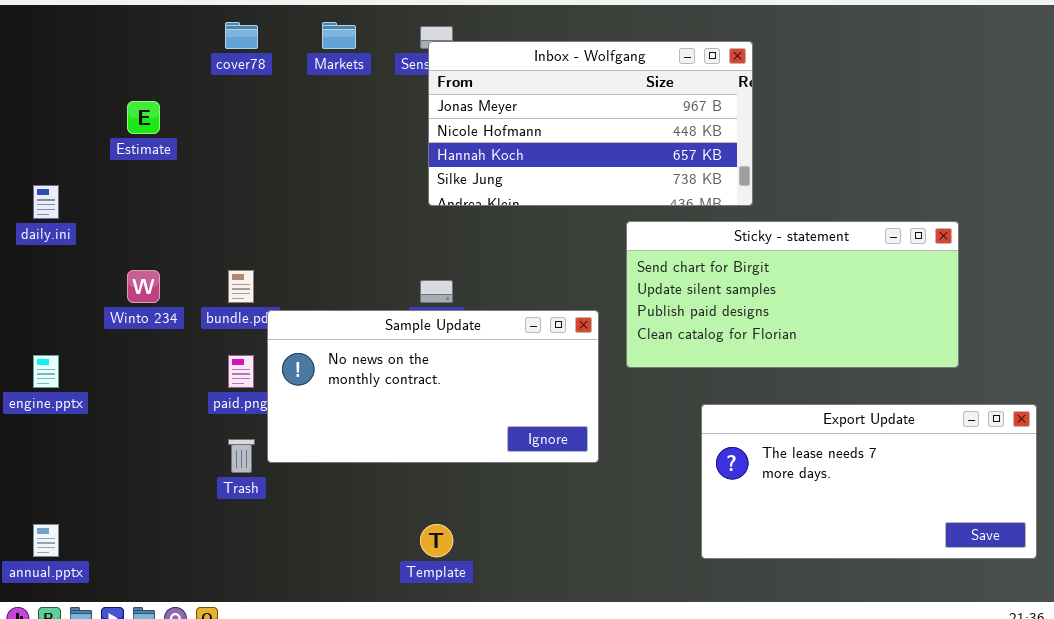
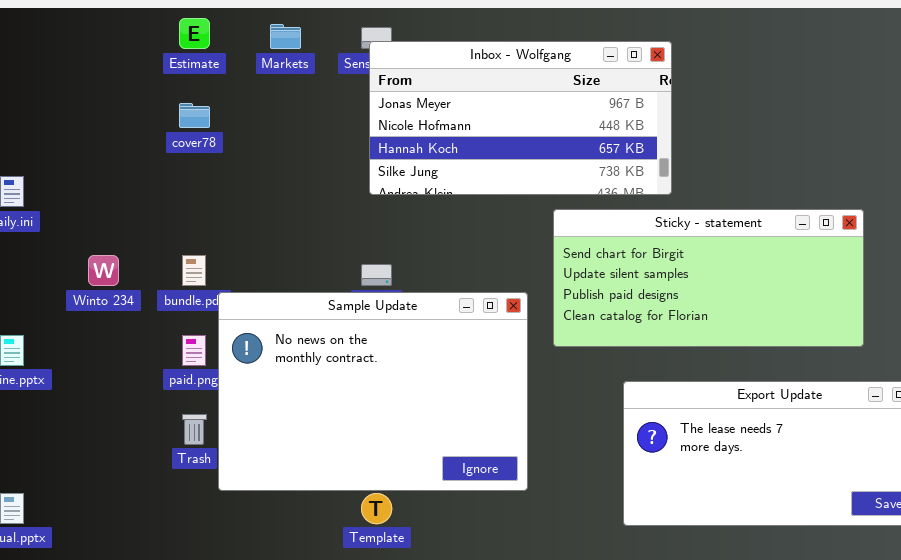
cover78: [225,22,258,49] -> [179,103,210,128], moved
Estimate: [127,101,160,134] -> [179,18,210,49], moved
Sample Update: [267,310,599,463] -> [218,292,528,491], resized

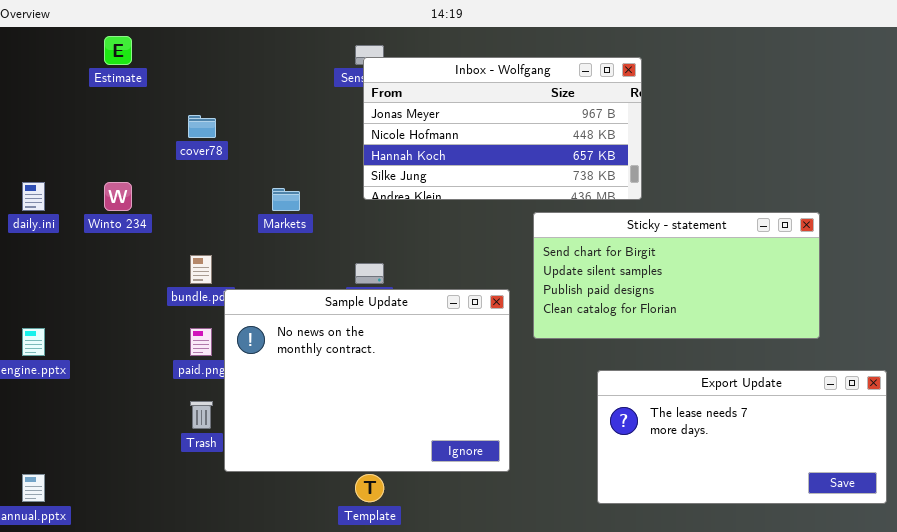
Estimate: [179,18,210,49] -> [104,36,132,65], moved
Markets: [270,24,301,49] -> [272,188,300,211], moved
Winto 234: [88,255,119,286] -> [104,182,132,211], moved

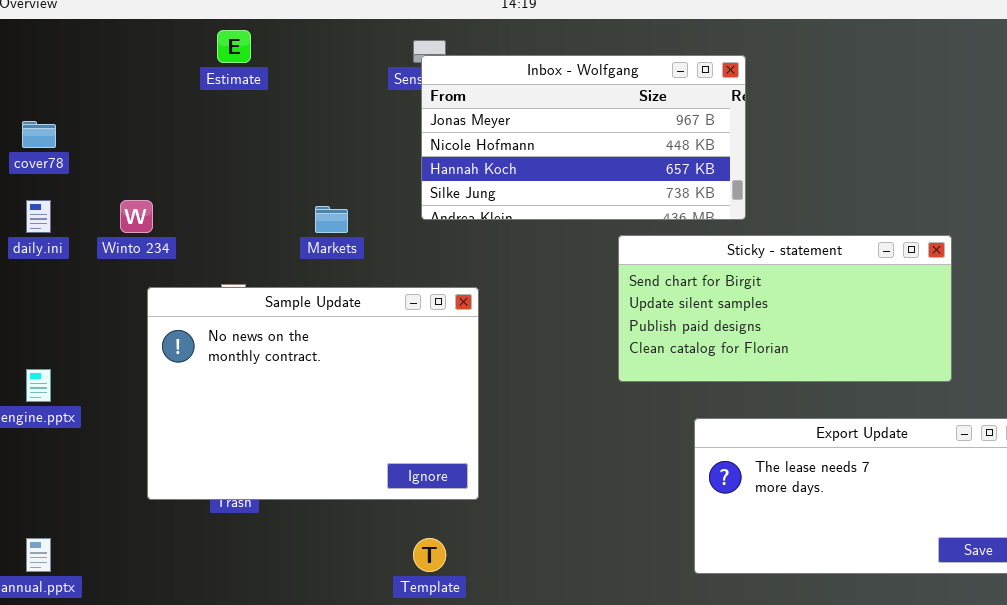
Estimate: [104,36,132,65] -> [217,30,251,63], moved
cover78: [188,115,216,138] -> [22,121,56,148], moved
Sample Update: [224,289,510,472] -> [147,287,479,500], moved

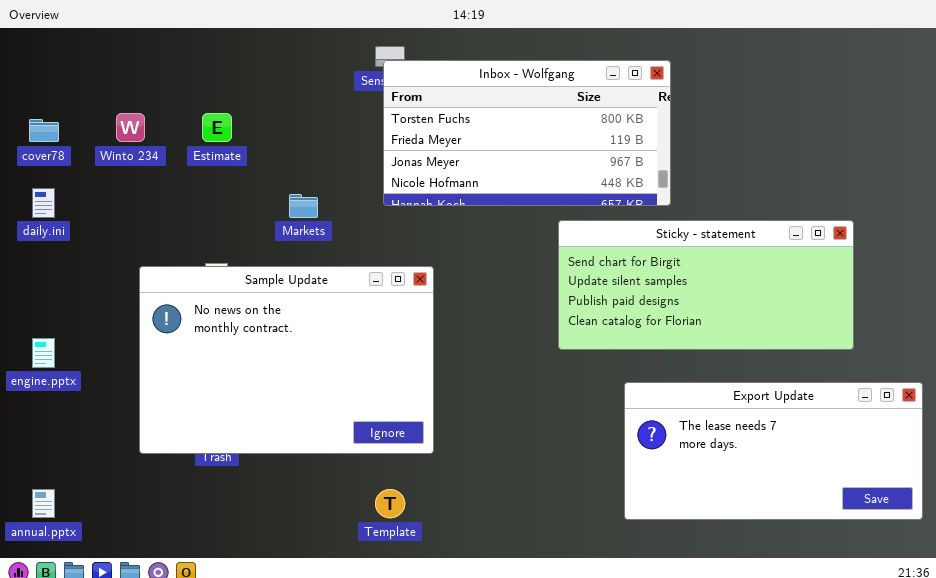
Estimate: [217,30,251,63] -> [202,113,232,142], moved
Inbox - Wolfgang: [421,55,746,220] -> [383,60,671,206], scrolled up 2 rows
Winto 234: [120,200,153,233] -> [116,113,145,142], moved

